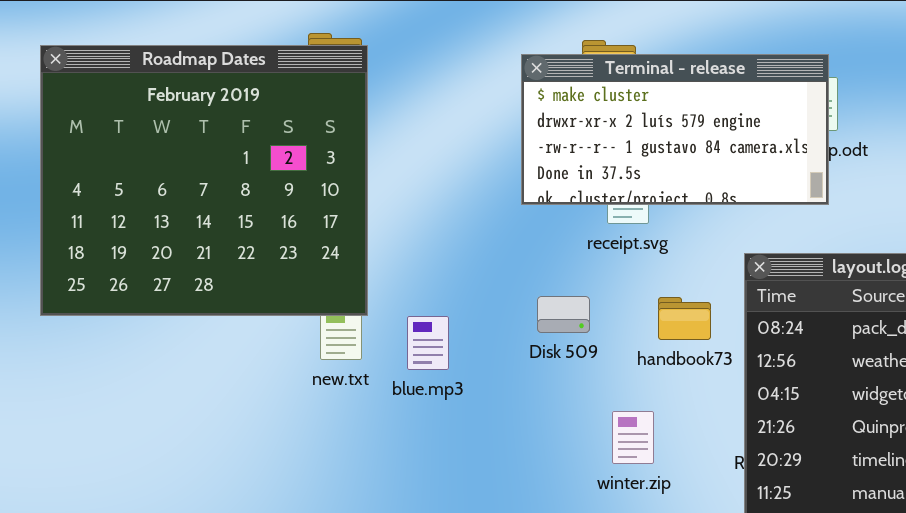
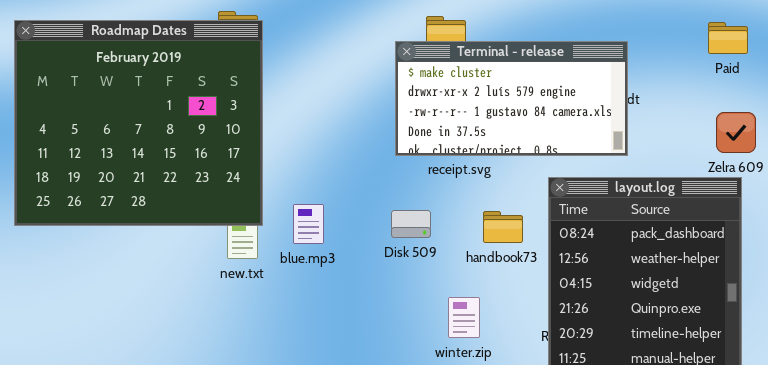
Terminal - release: [521,54,829,205] -> [395,41,628,156], moved
blue.mp3: [407,316,449,370] -> [293,204,324,244], moved

